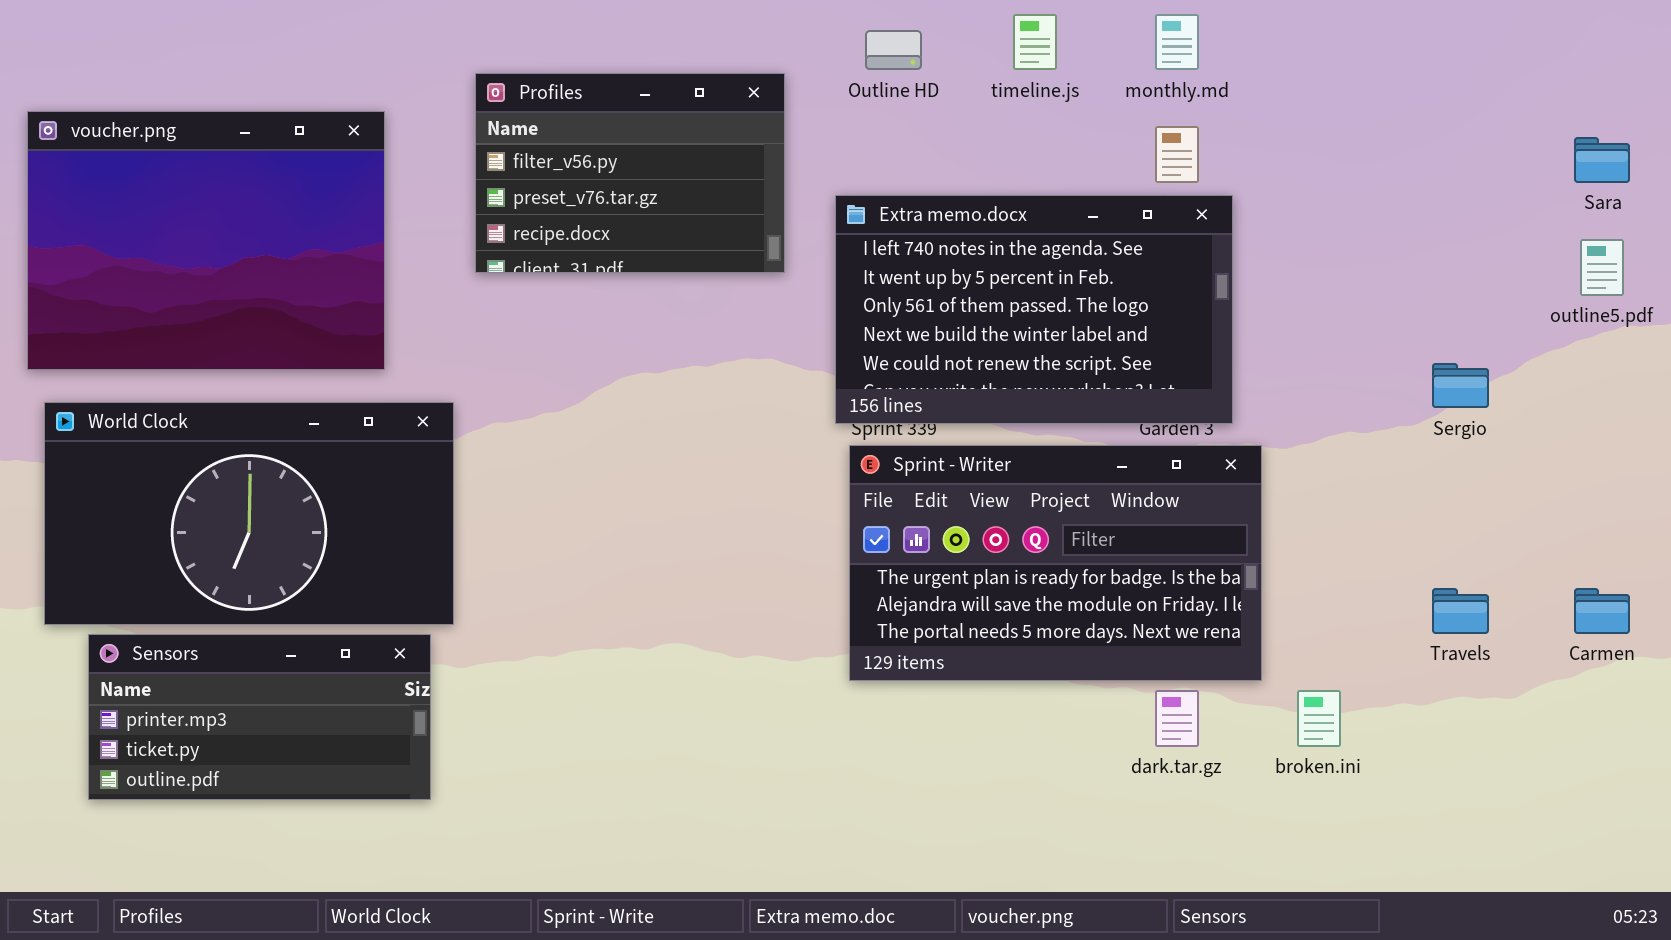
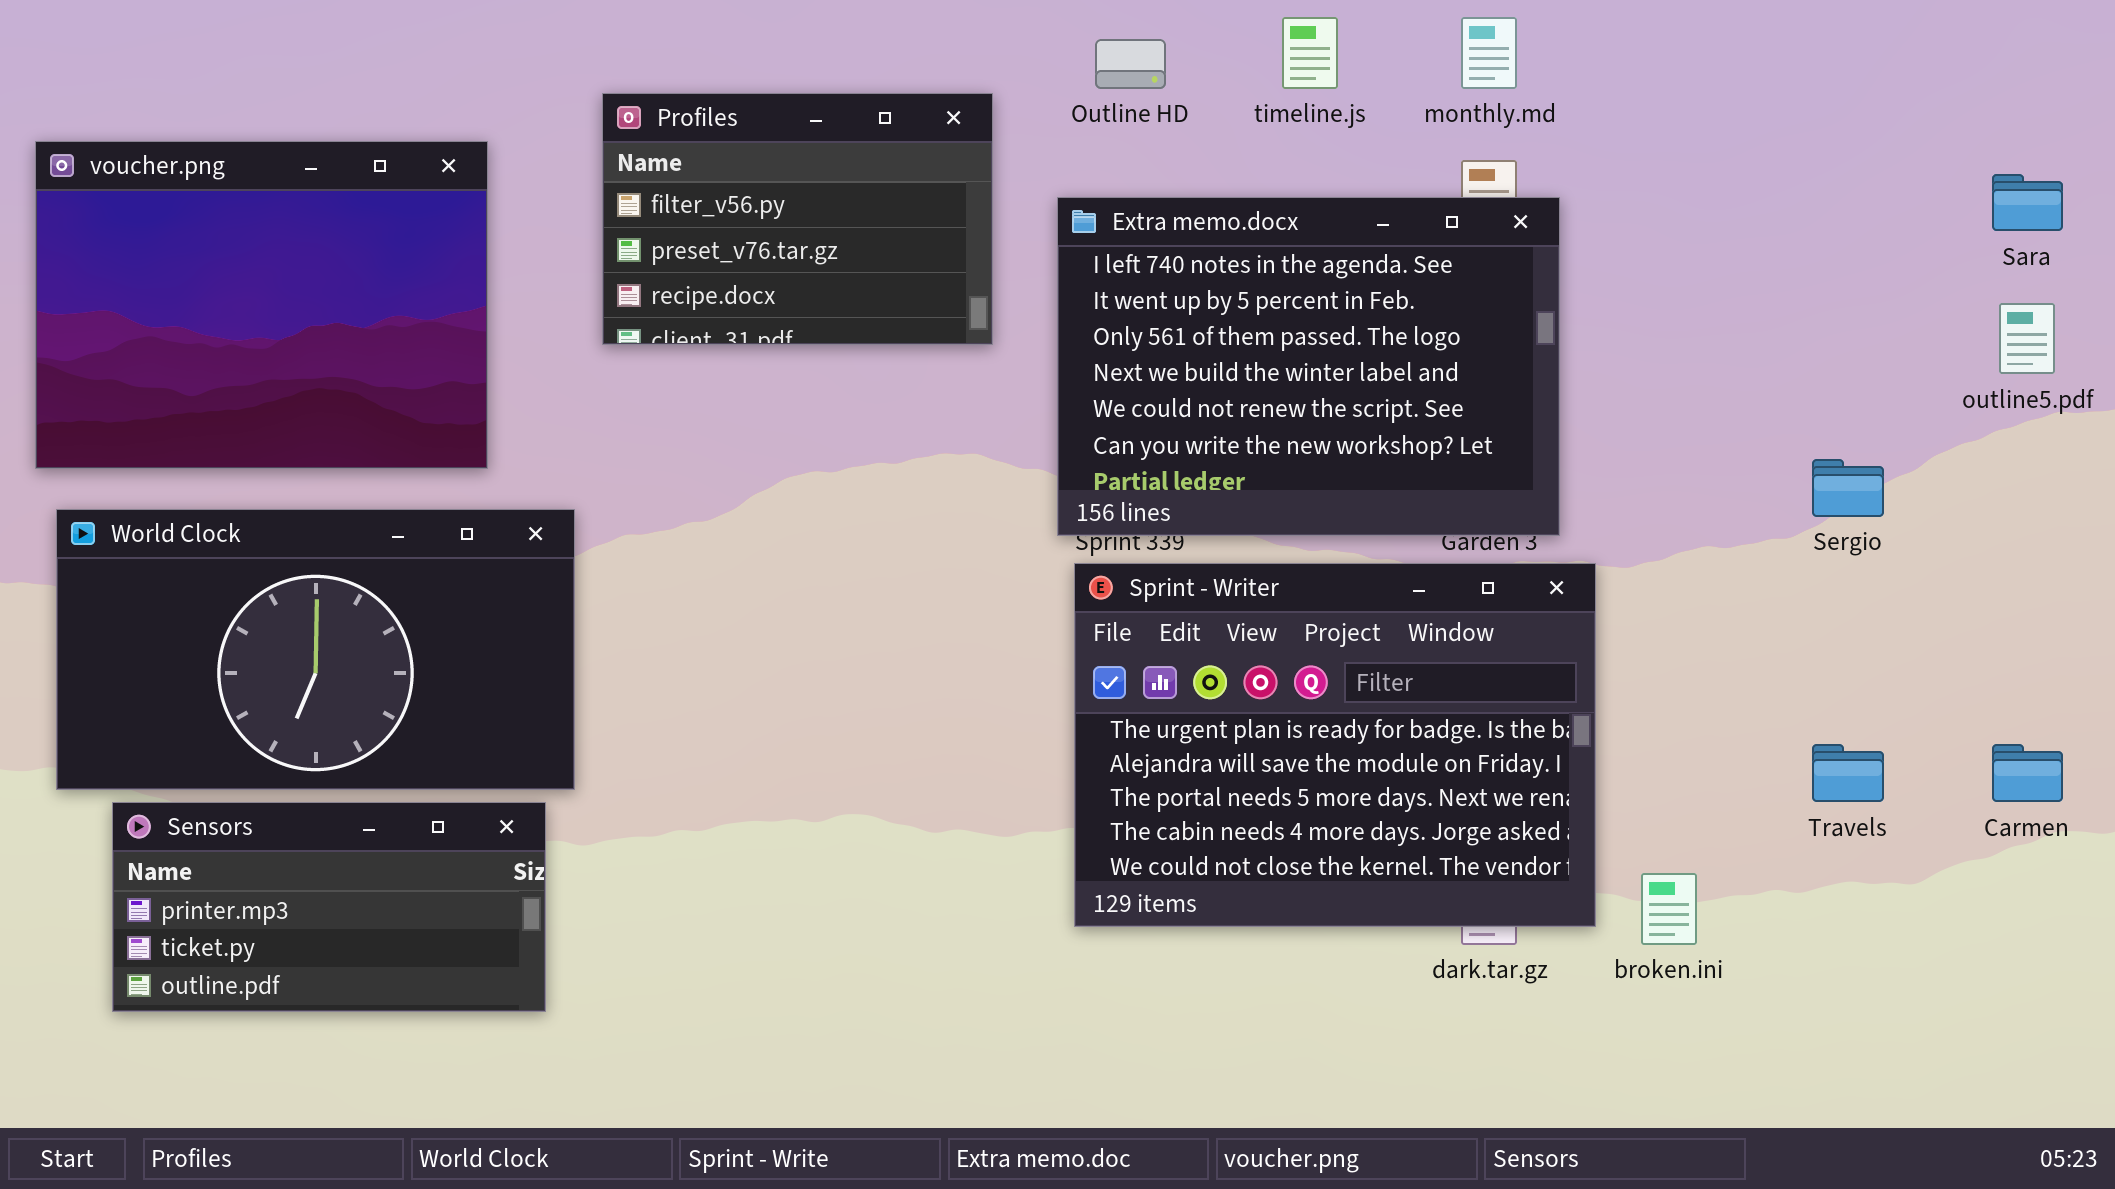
Extra memo.docx: [835,195,1233,424] -> [1057,197,1560,536], resized
Sprint - Writer: [849,445,1262,681] -> [1074,563,1596,927], resized

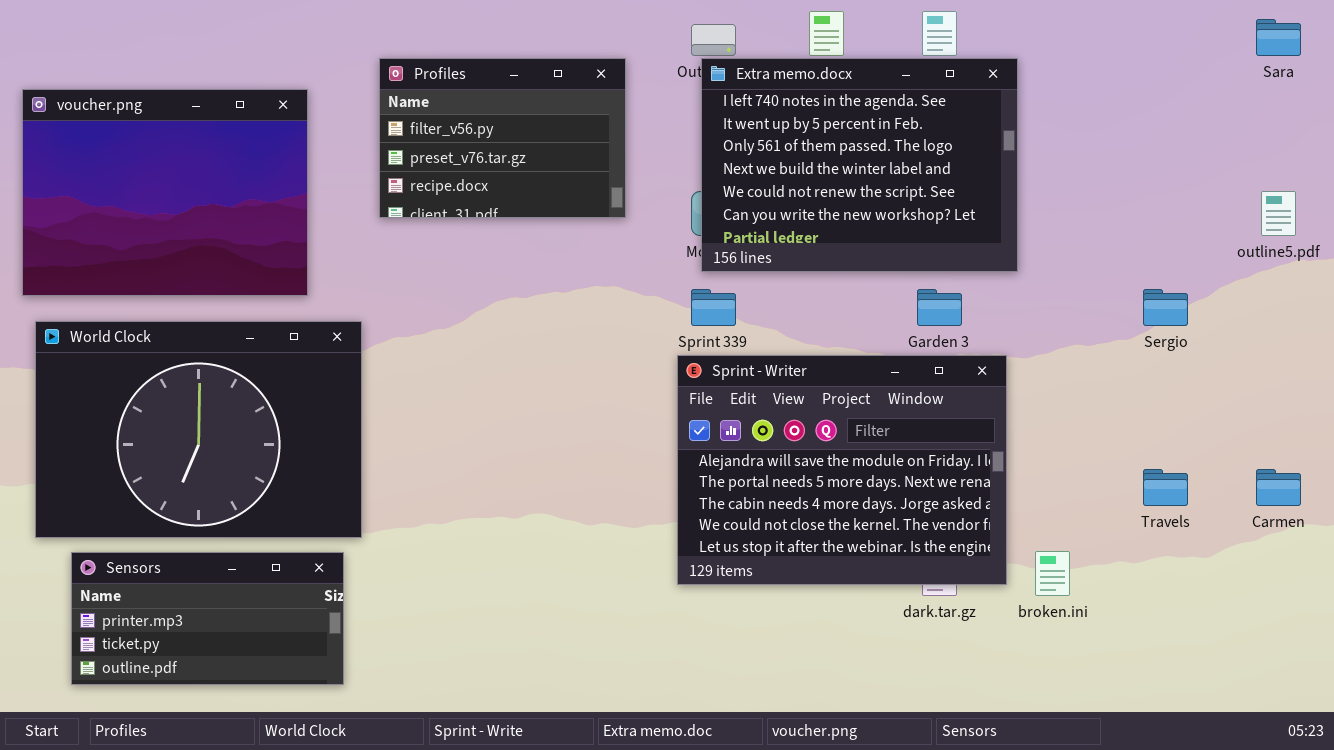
Sara: [1992,174,2063,231] -> [1256,19,1301,56], moved
Extra memo.docx: [1057,197,1560,536] -> [701,58,1018,272], moved
World Clock: [56,509,575,790] -> [35,321,362,538], resized
Sprint - Writer: [1074,563,1596,927] -> [677,355,1007,585], scrolled down 1 row
Sensors: [112,802,546,1012] -> [71,552,344,685], moved

